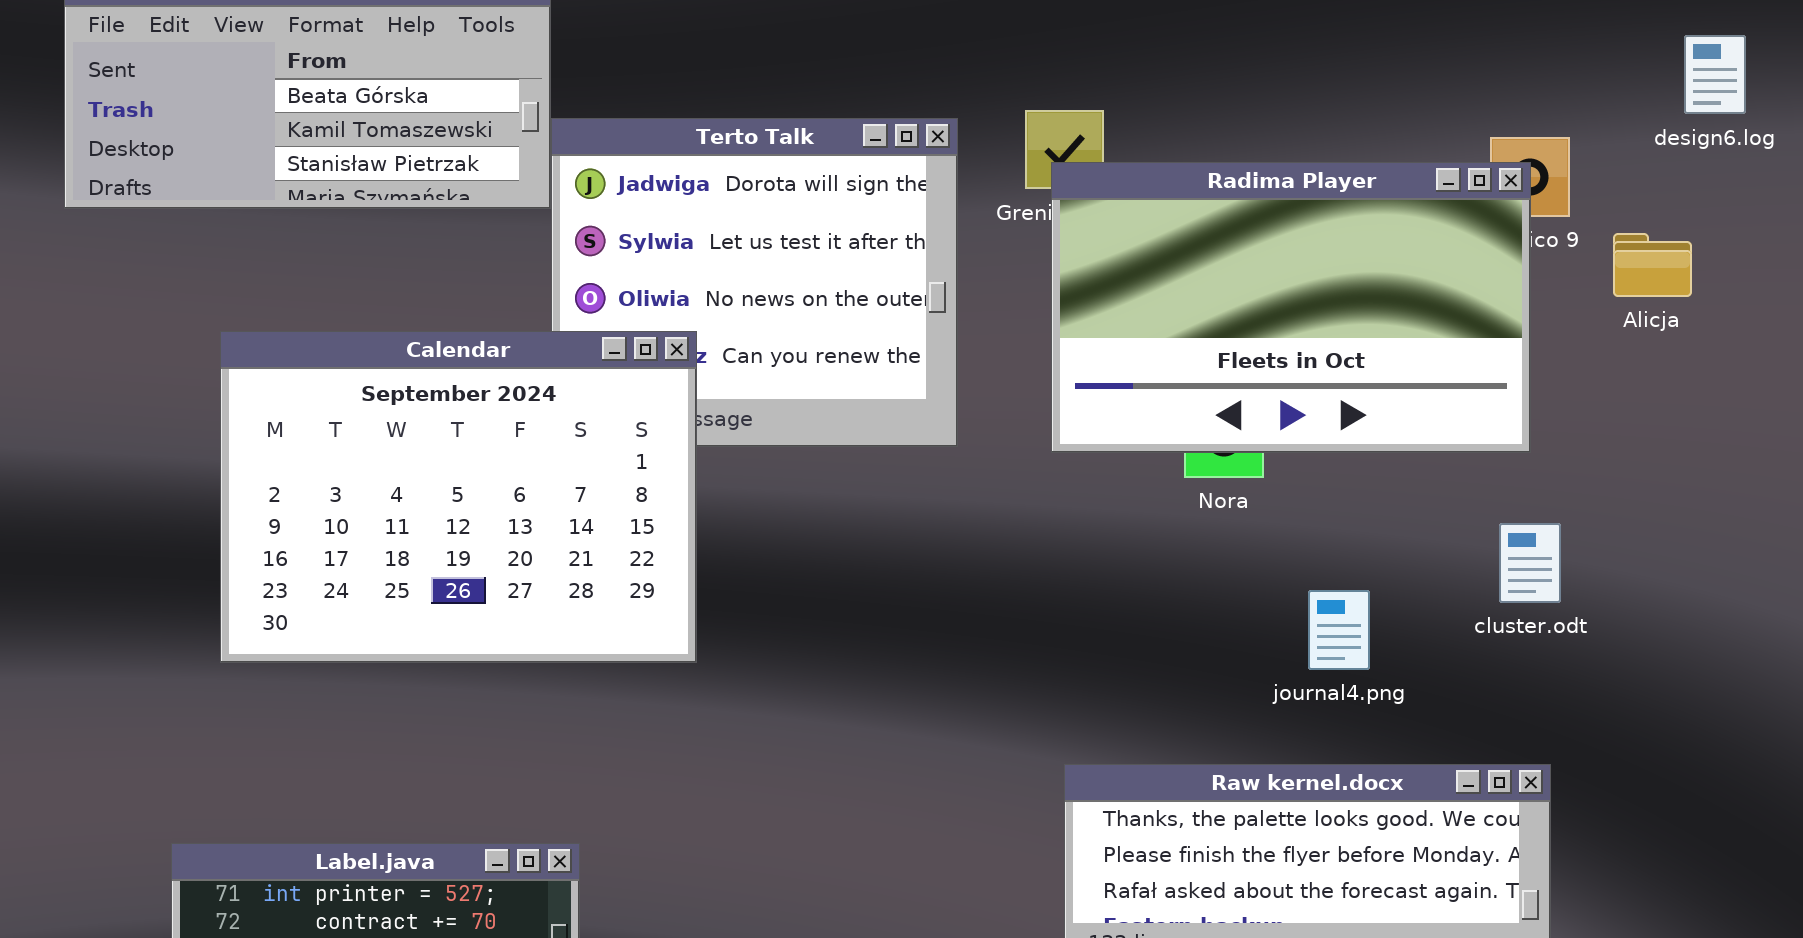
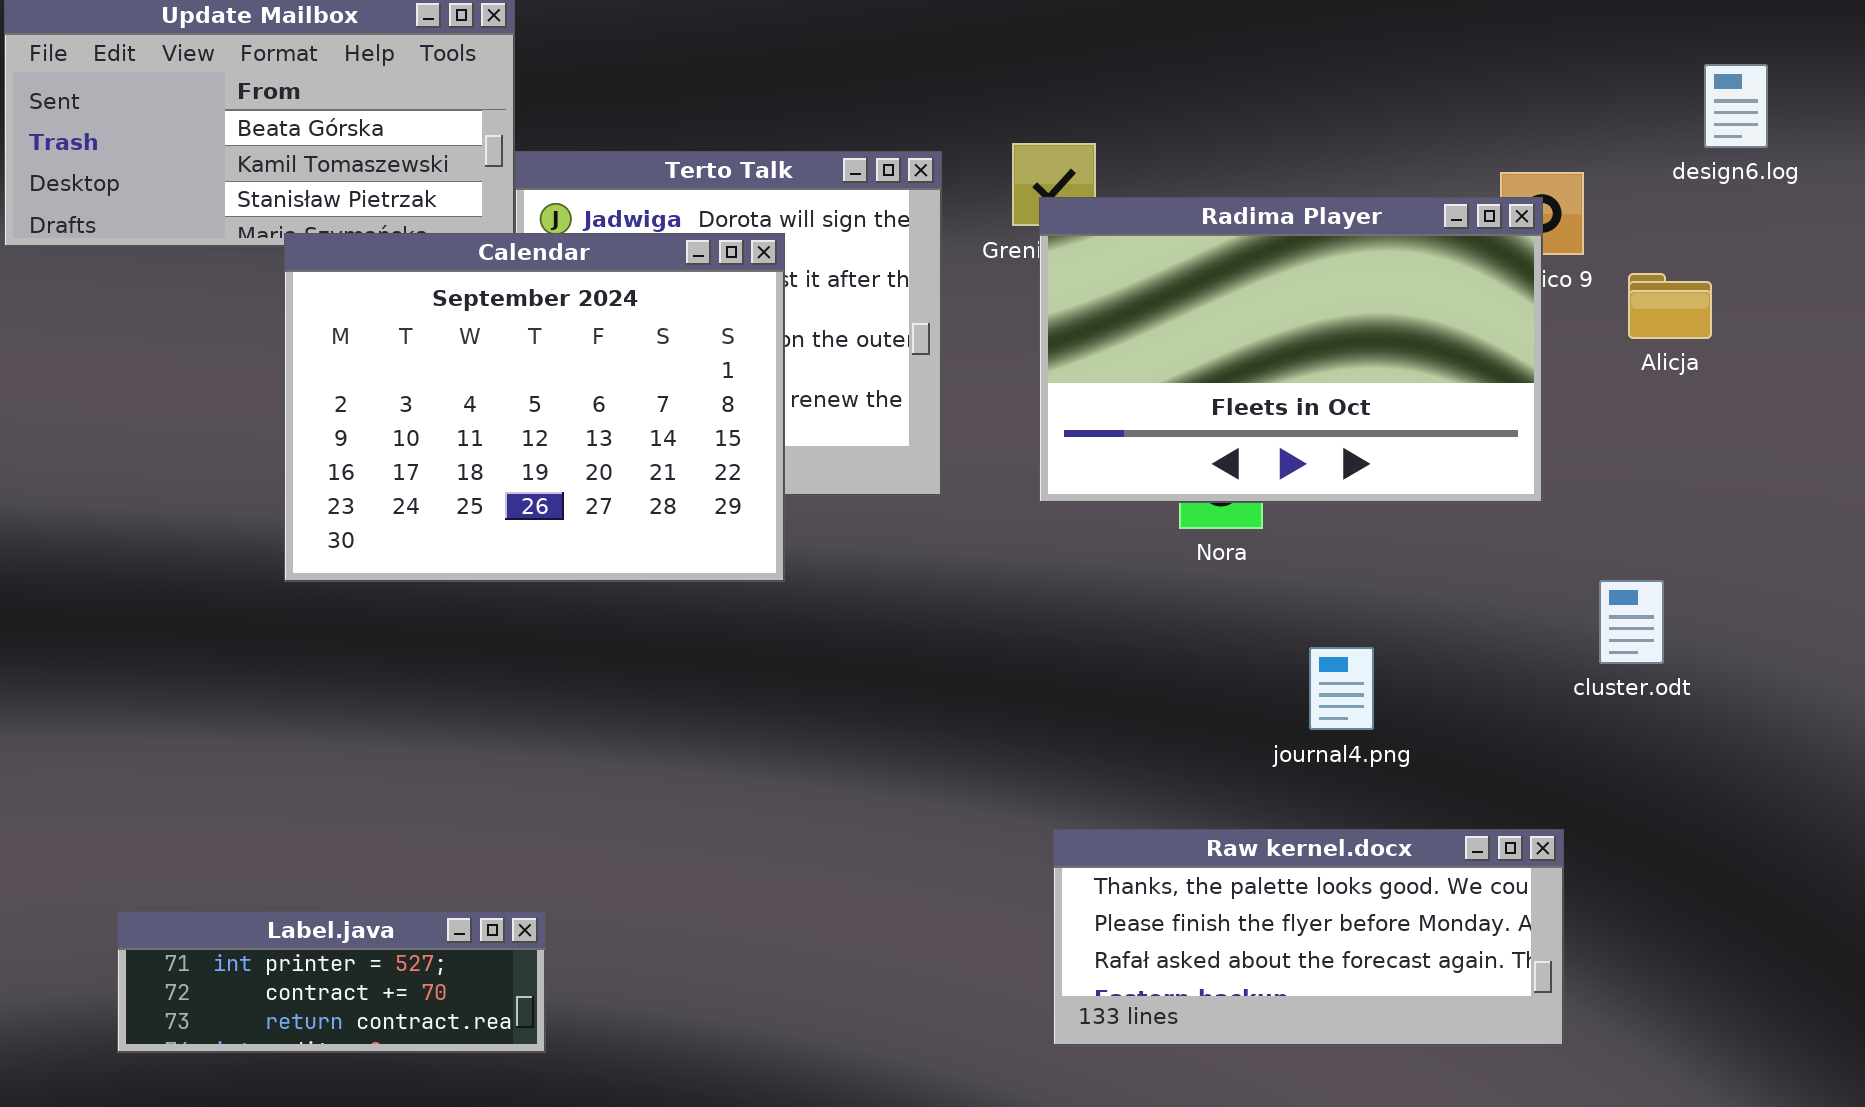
Calendar: [220,331,697,663] -> [284,233,785,582], moved
cluster.odt: [1499,523,1561,603] -> [1599,580,1664,664], moved

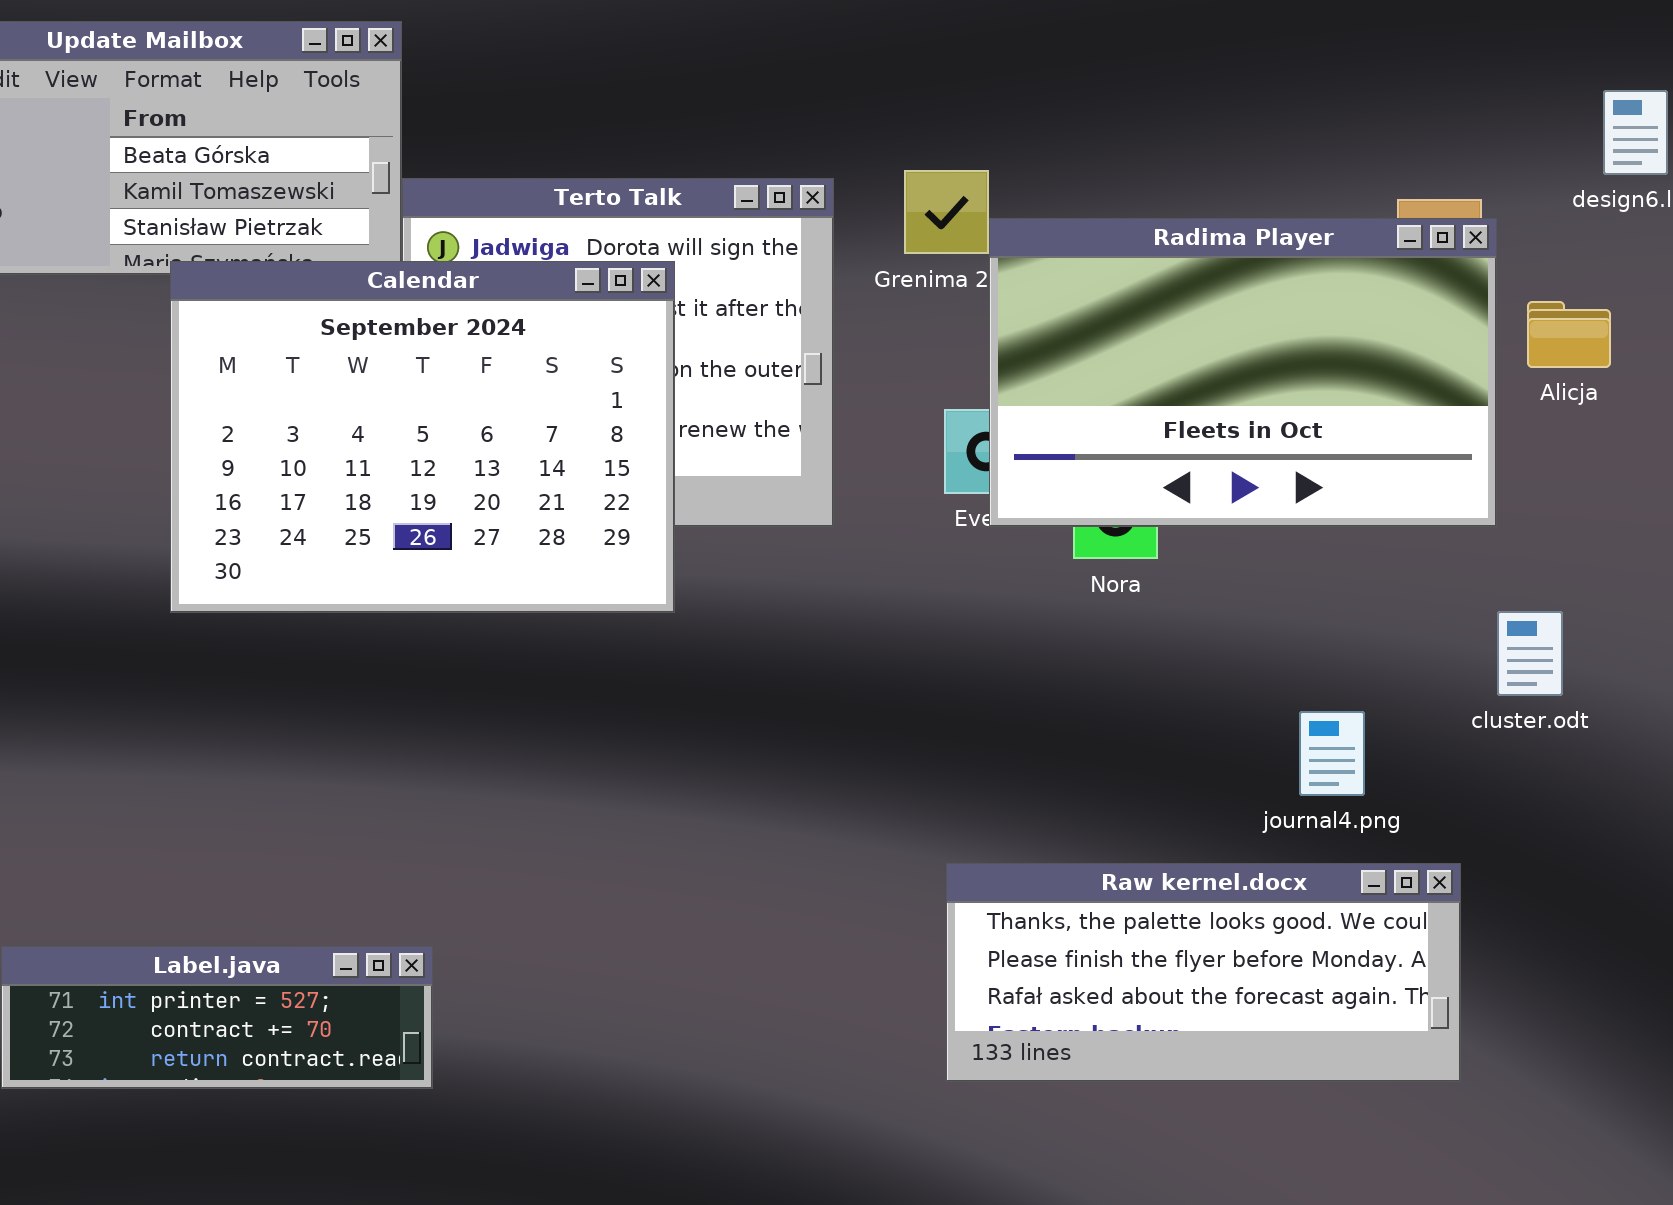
Radima Player: [1039,197,1543,503] -> [989,218,1497,527], moved
journal4.png: [1309,647,1374,730] -> [1299,711,1365,796], moved

